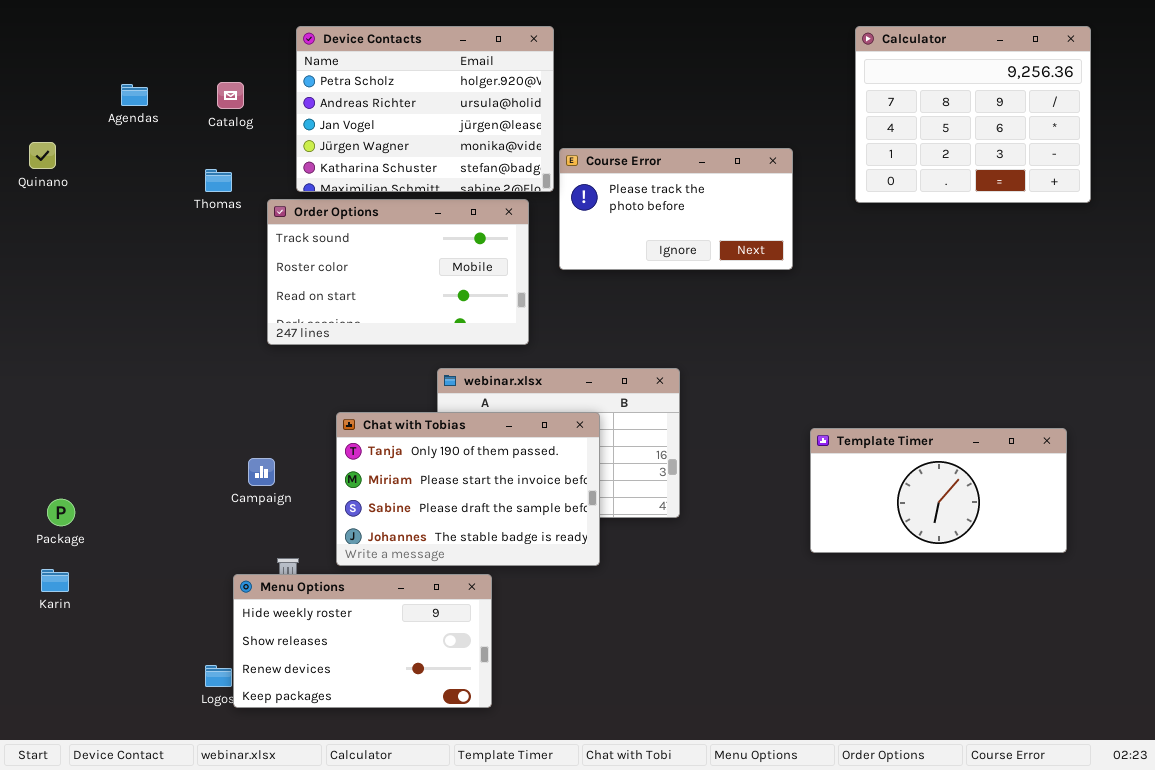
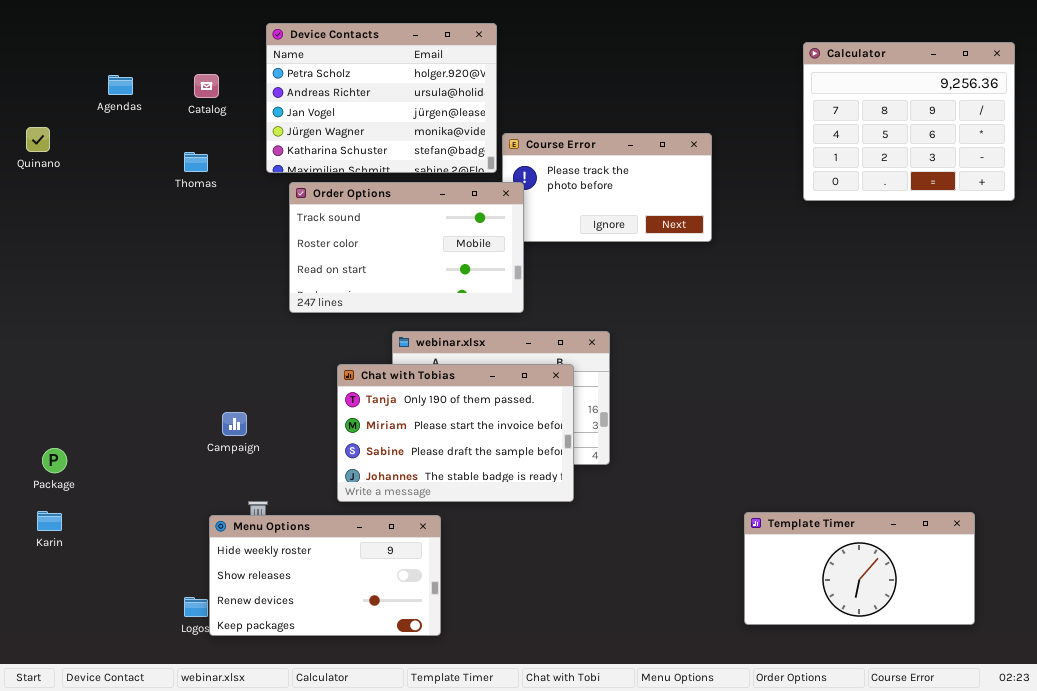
Calculator: [855,26,1091,203] -> [803,42,1015,201], moved
Order Options: [267,199,529,345] -> [289,182,524,313], moved
Chat with Tobias: [336,412,600,566] -> [337,364,574,502], moved
Template Timer: [810,428,1067,553] -> [744,512,975,625], moved

